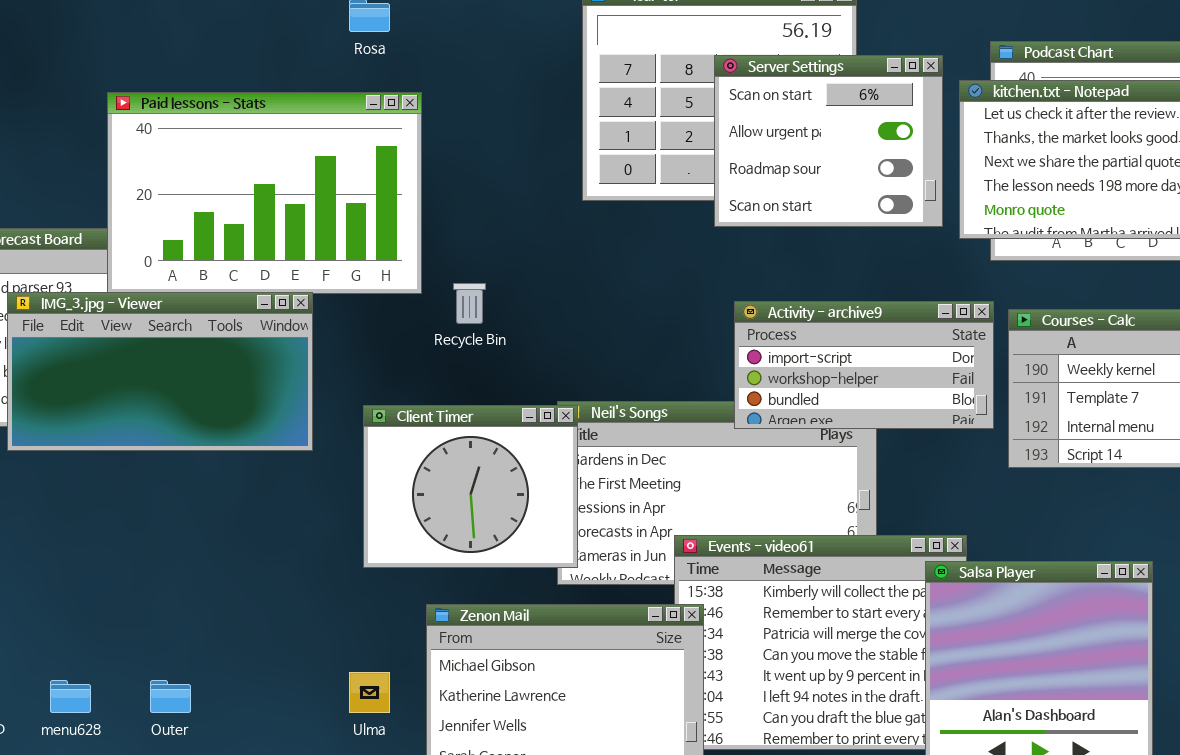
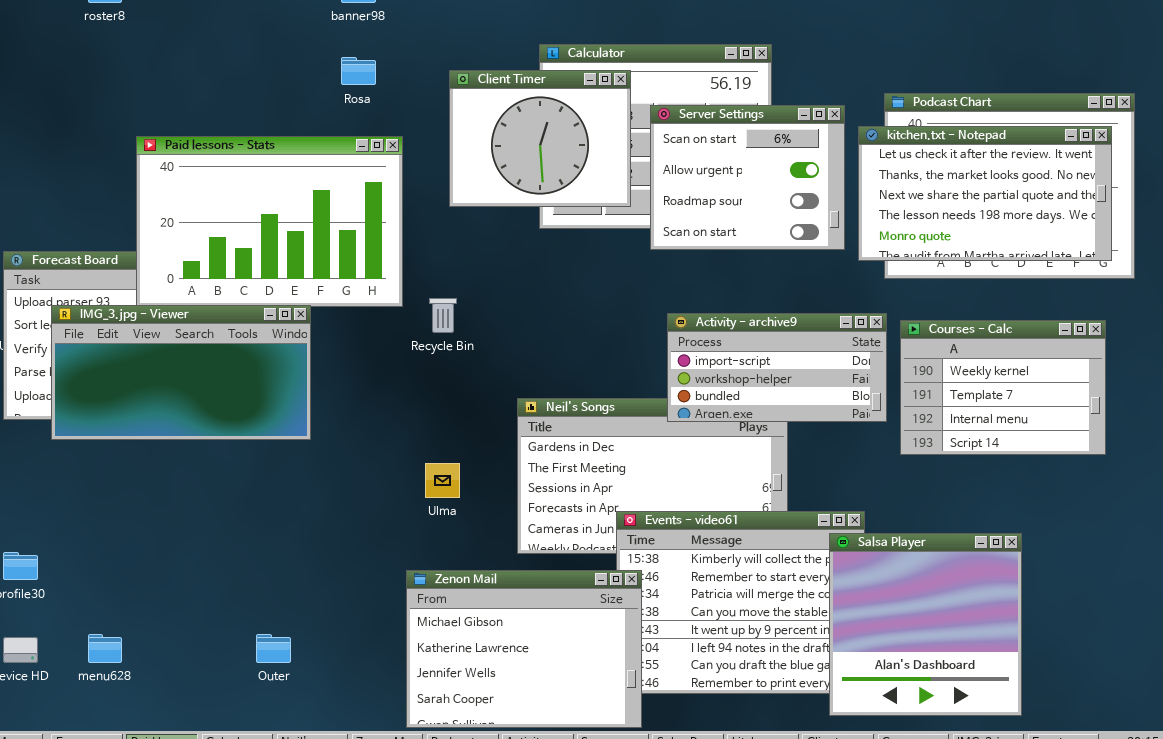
Client Timer: [363,405,578,568] -> [449,70,631,207], moved
Ulma: [349,672,390,713] -> [425,463,460,498], moved
Outer: [150,680,191,713] -> [256,634,291,663], moved

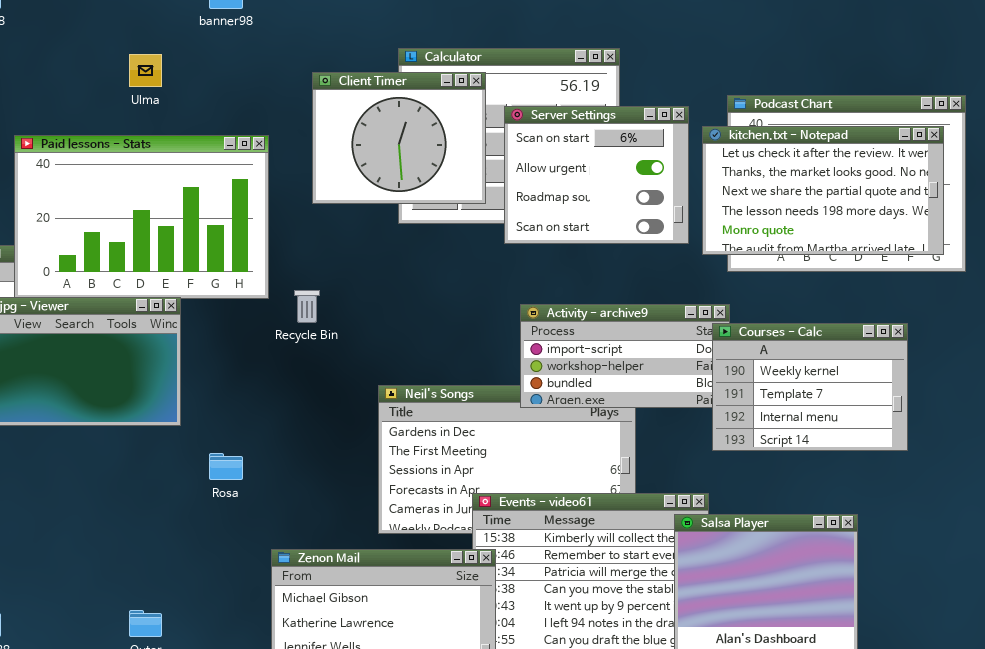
Rosa: [341,57,376,85] -> [209,453,243,480], moved
Courses - Calc: [900,320,1106,455] -> [712,323,908,451], moved
Ulma: [425,463,460,498] -> [129,54,162,87], moved

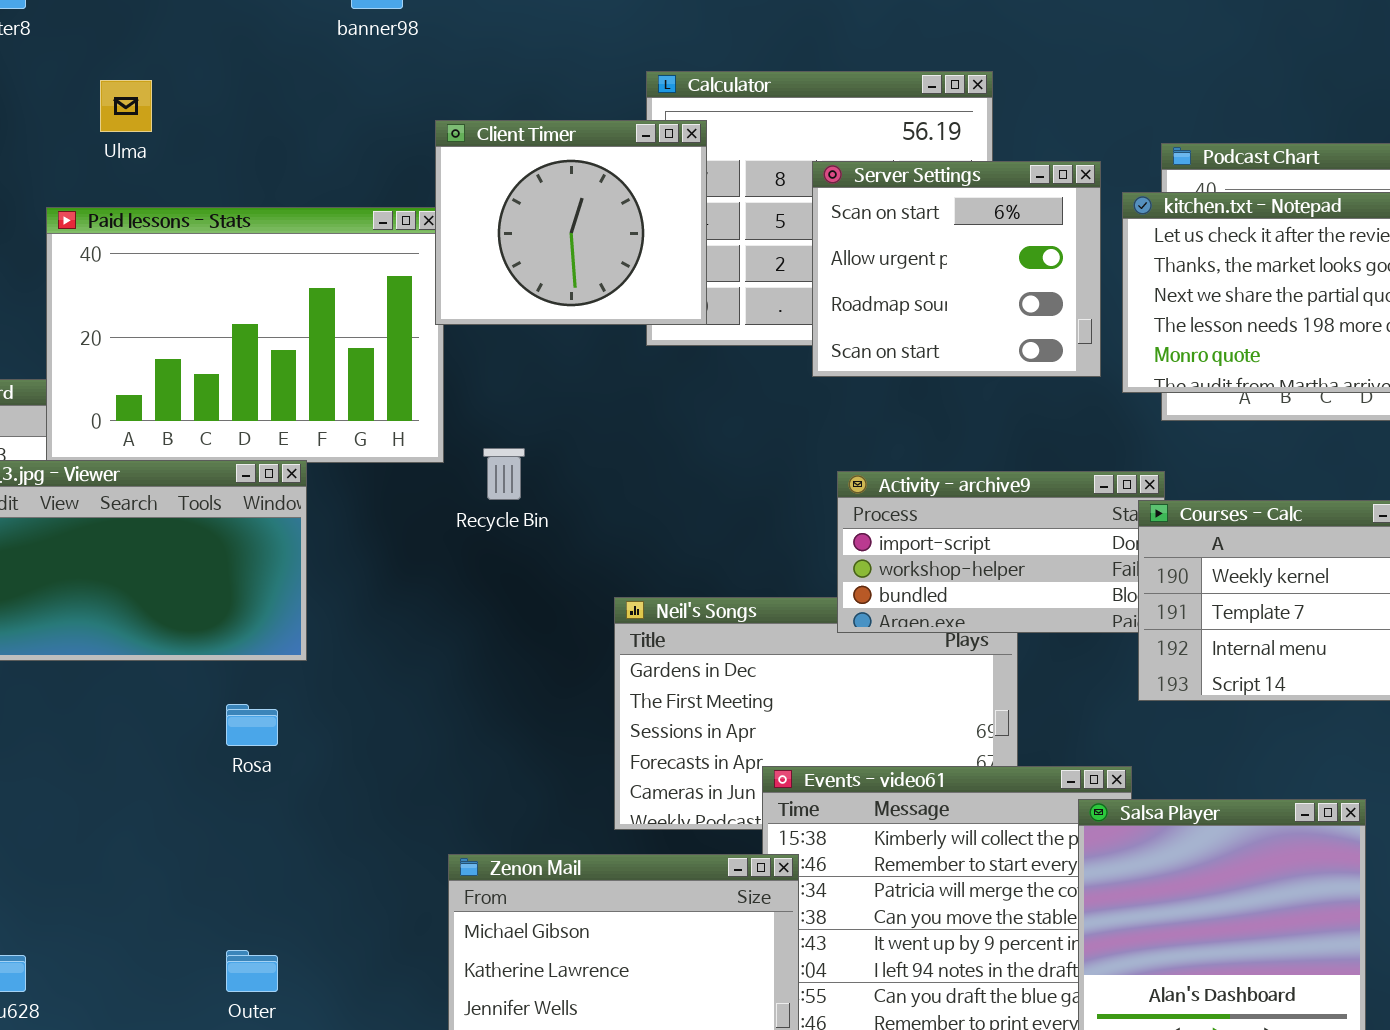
Ulma: [129,54,162,87] -> [100,80,152,132], moved
Client Timer: [312,72,486,204] -> [435,120,707,325], moved
Rosa: [209,453,243,480] -> [226,704,278,746], moved

